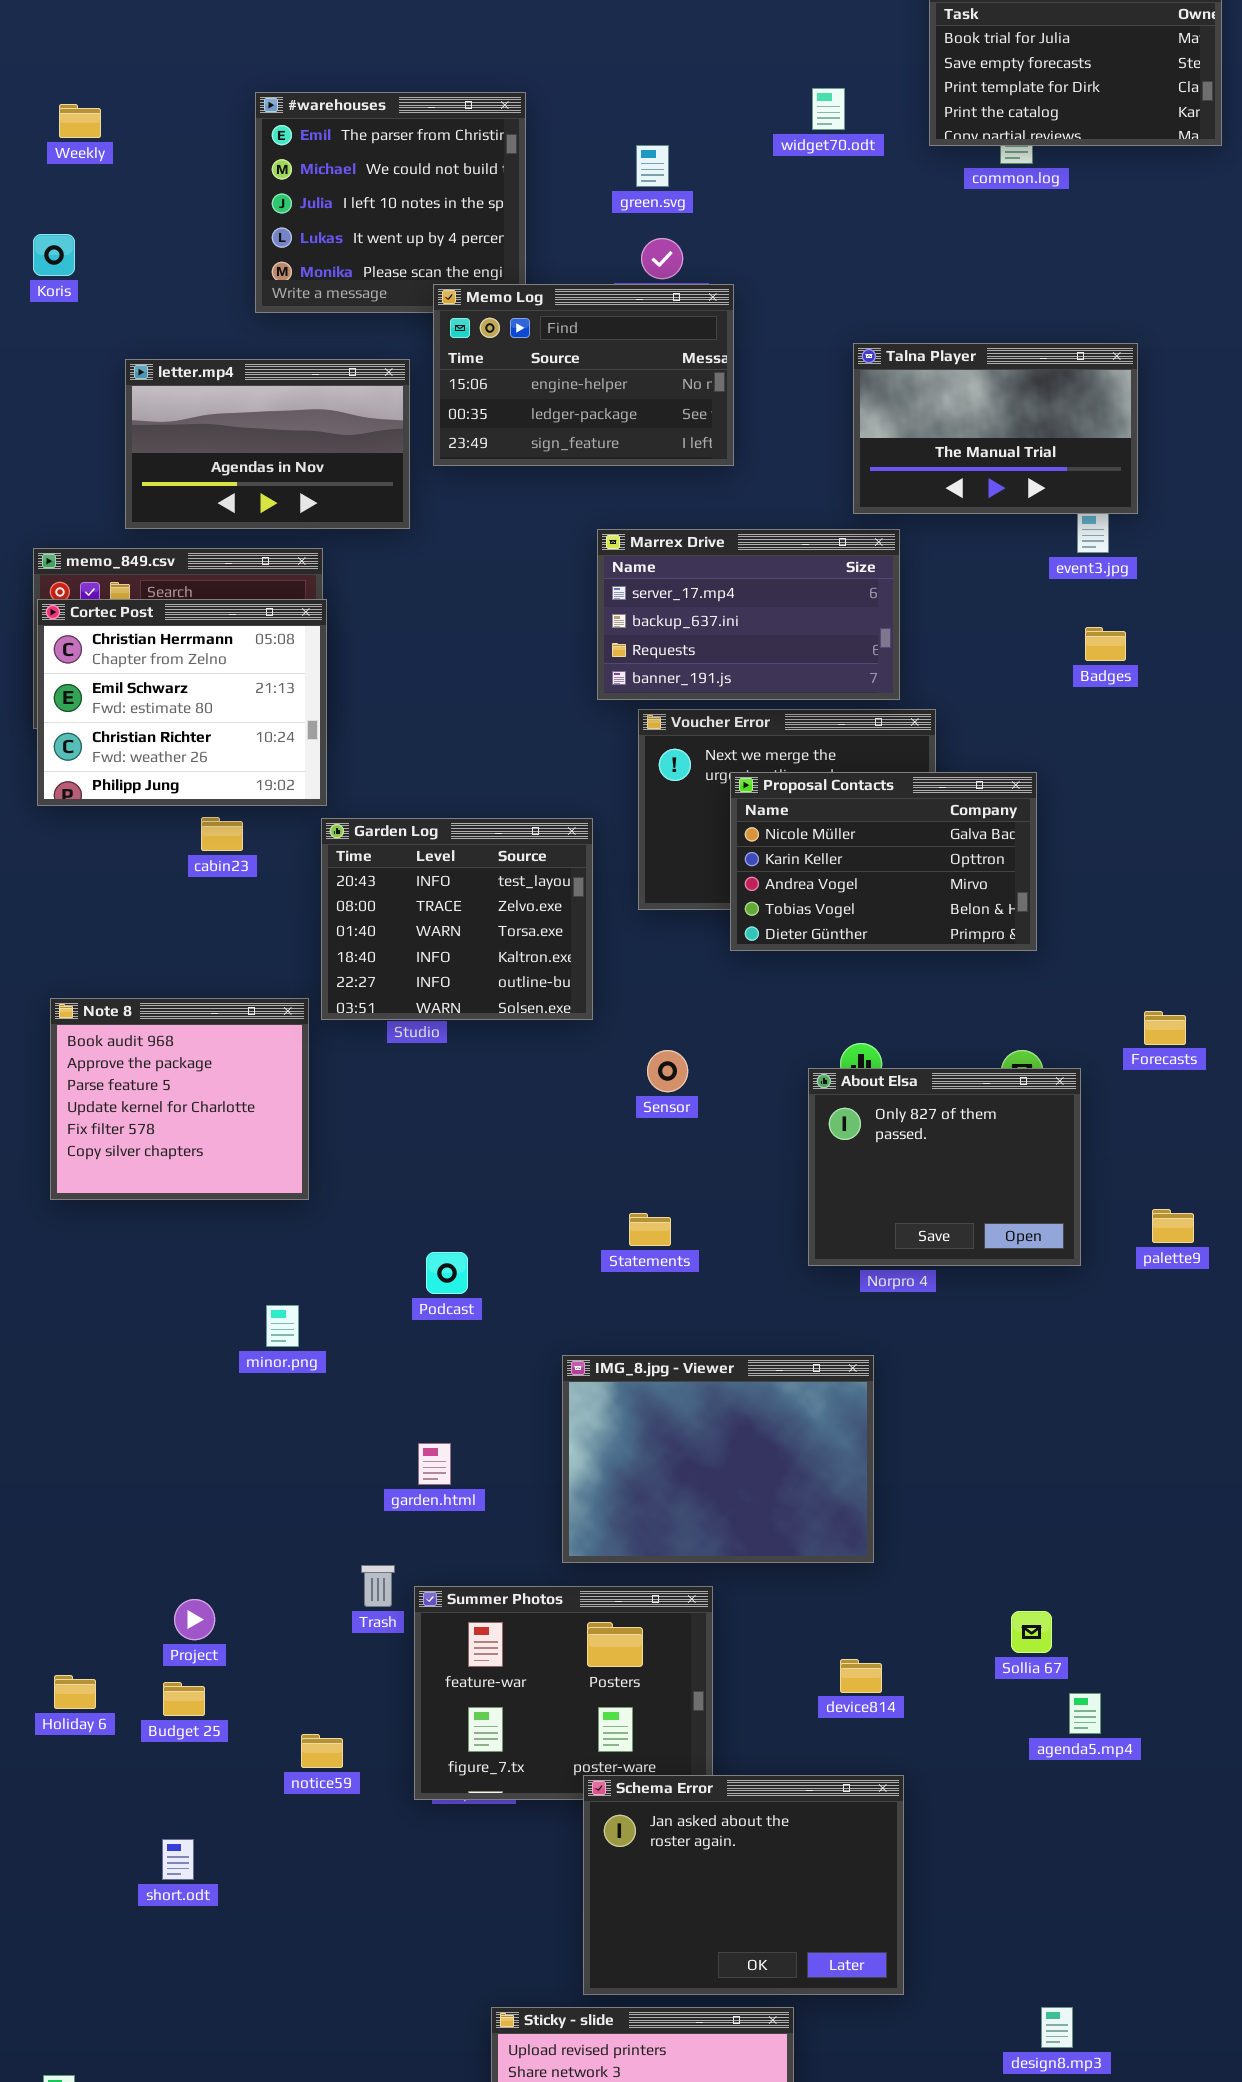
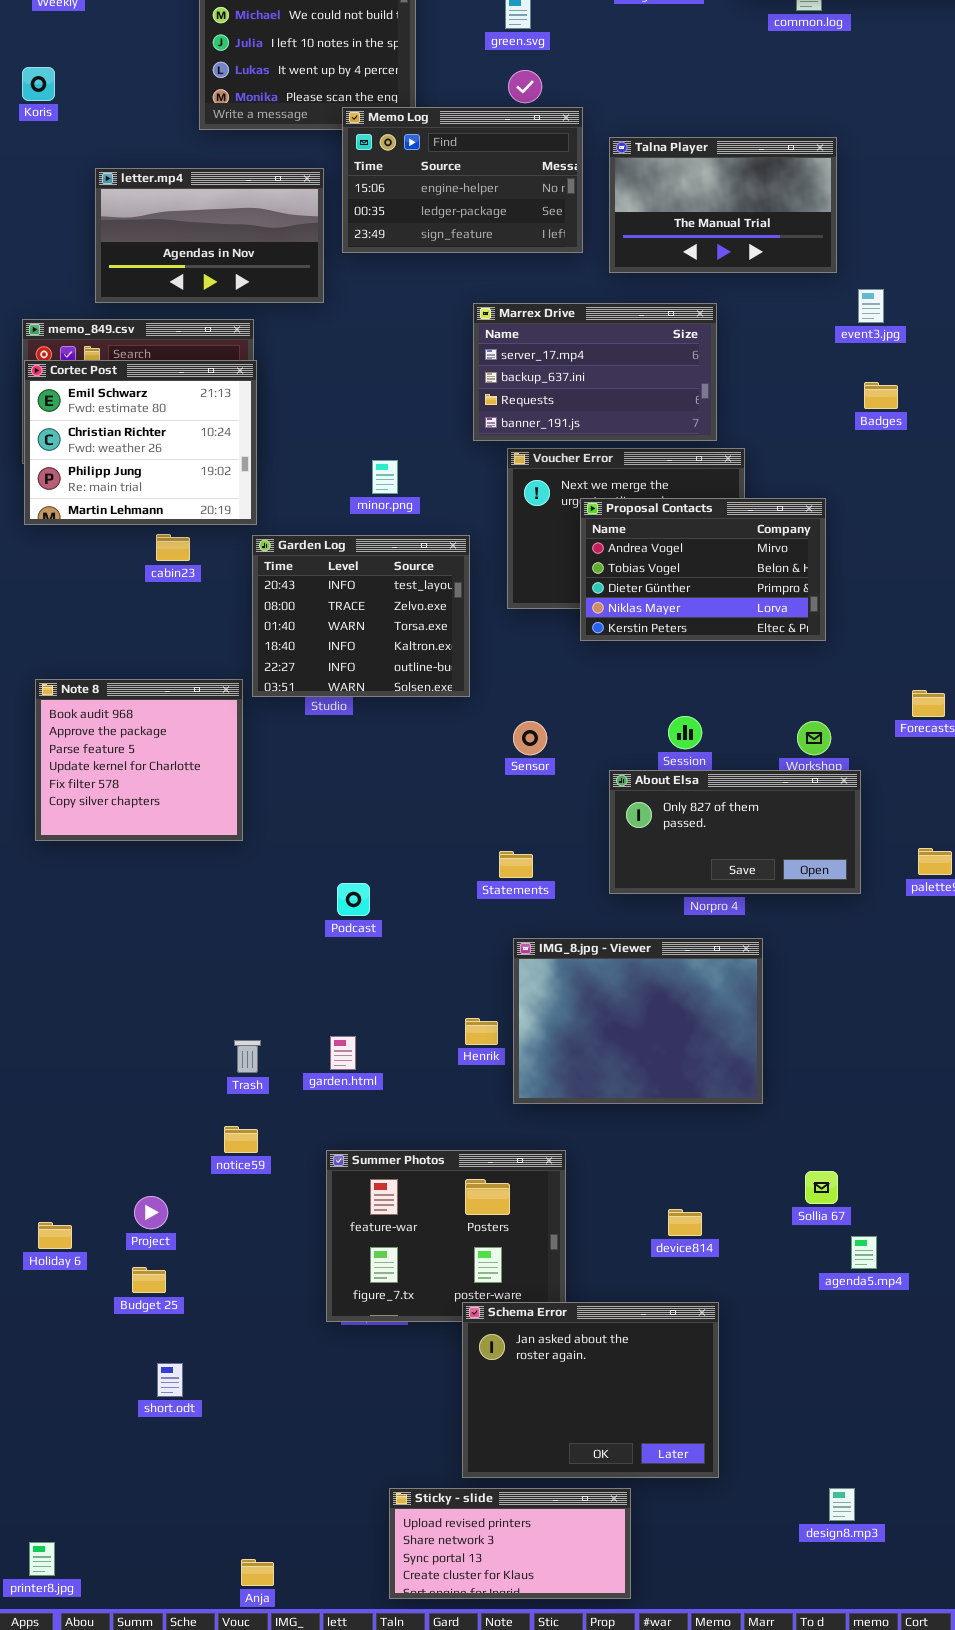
Talna Player: [853,343,1138,514] -> [609,137,837,273], moved
Cortec Post: [37,599,327,806] -> [24,360,257,525], scrolled down 1 row
Proposal Contacts: [730,772,1037,951] -> [580,498,826,641], scrolled down 2 rows
About Elsa: [808,1068,1081,1266] -> [609,770,861,894], resized
minor.png: [266,1305,299,1347] -> [372,460,398,494], moved
IMG_8.jpg - Viewer: [562,1355,874,1563] -> [513,938,763,1104], moved
Trash: [361,1565,395,1607] -> [234,1040,261,1073], moved
Project: [174,1599,215,1640] -> [134,1196,168,1229], moved
Budget 25: [163,1682,205,1716] -> [132,1267,166,1293], moved
notice59: [301,1734,343,1768] -> [224,1126,258,1153], moved
short.odt: [162,1839,194,1880] -> [157,1363,183,1397], moved

